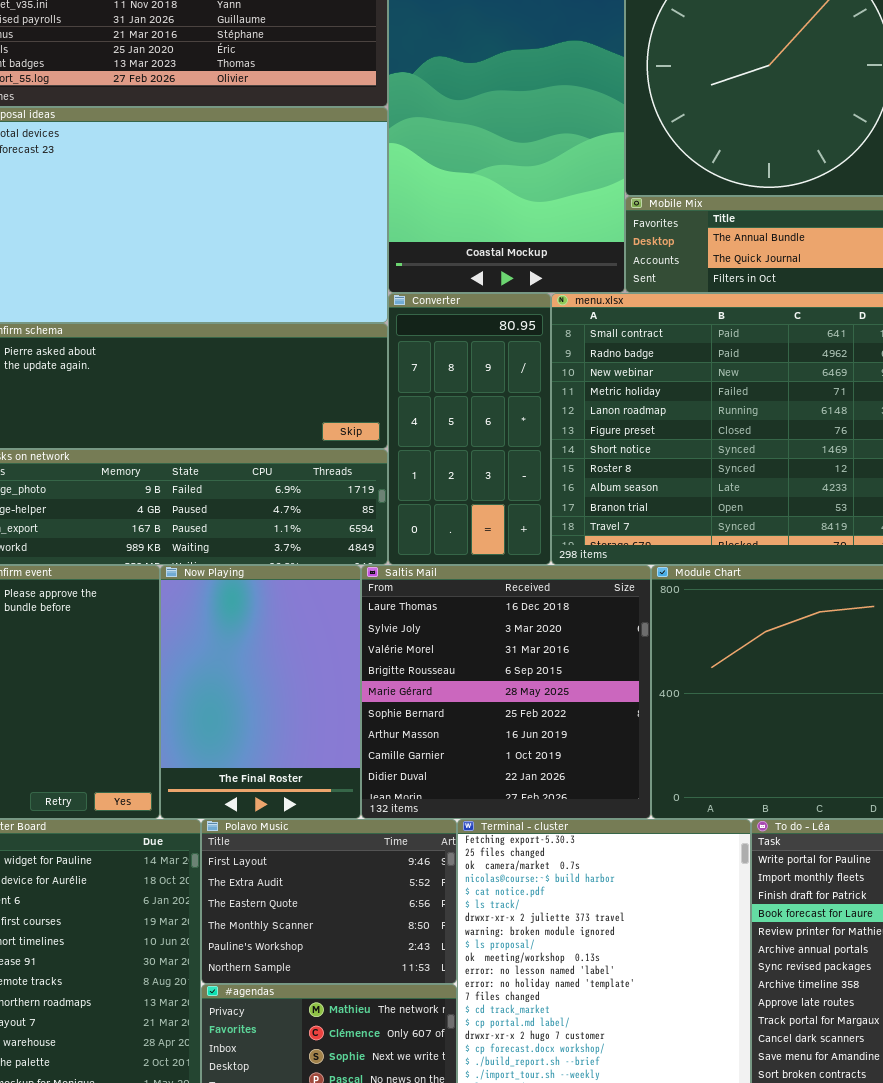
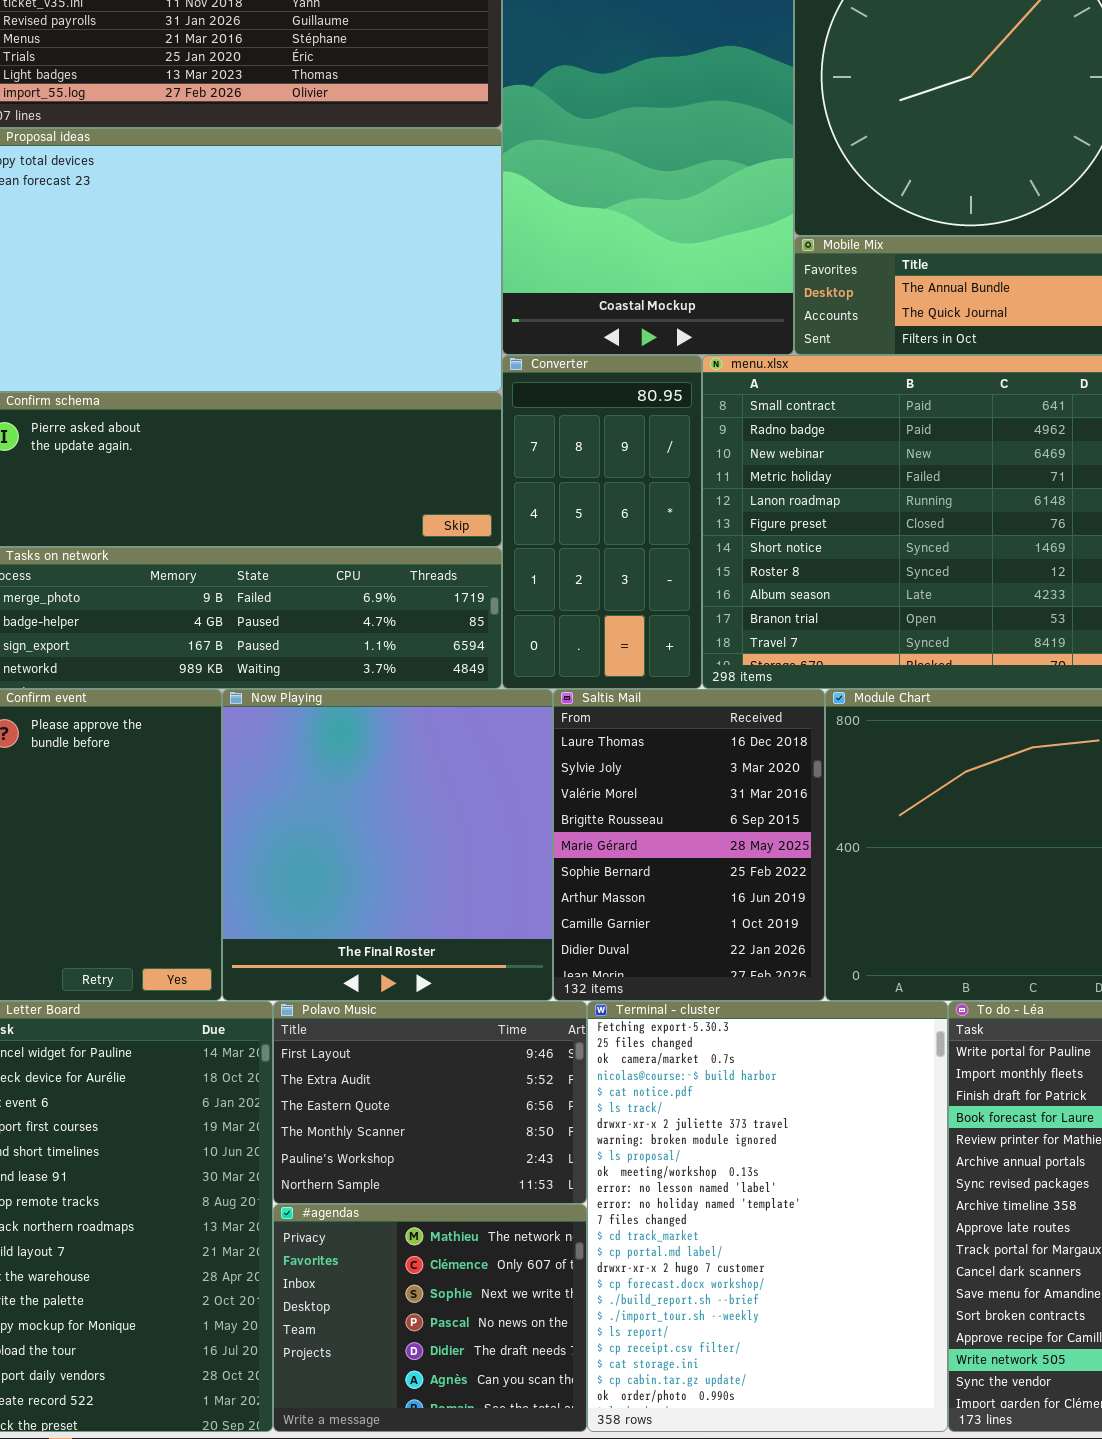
Now Playing: [160,565,361,819] -> [222,689,553,1001], resized
Saltis Mail: [361,565,651,819] -> [553,689,825,1001], resized

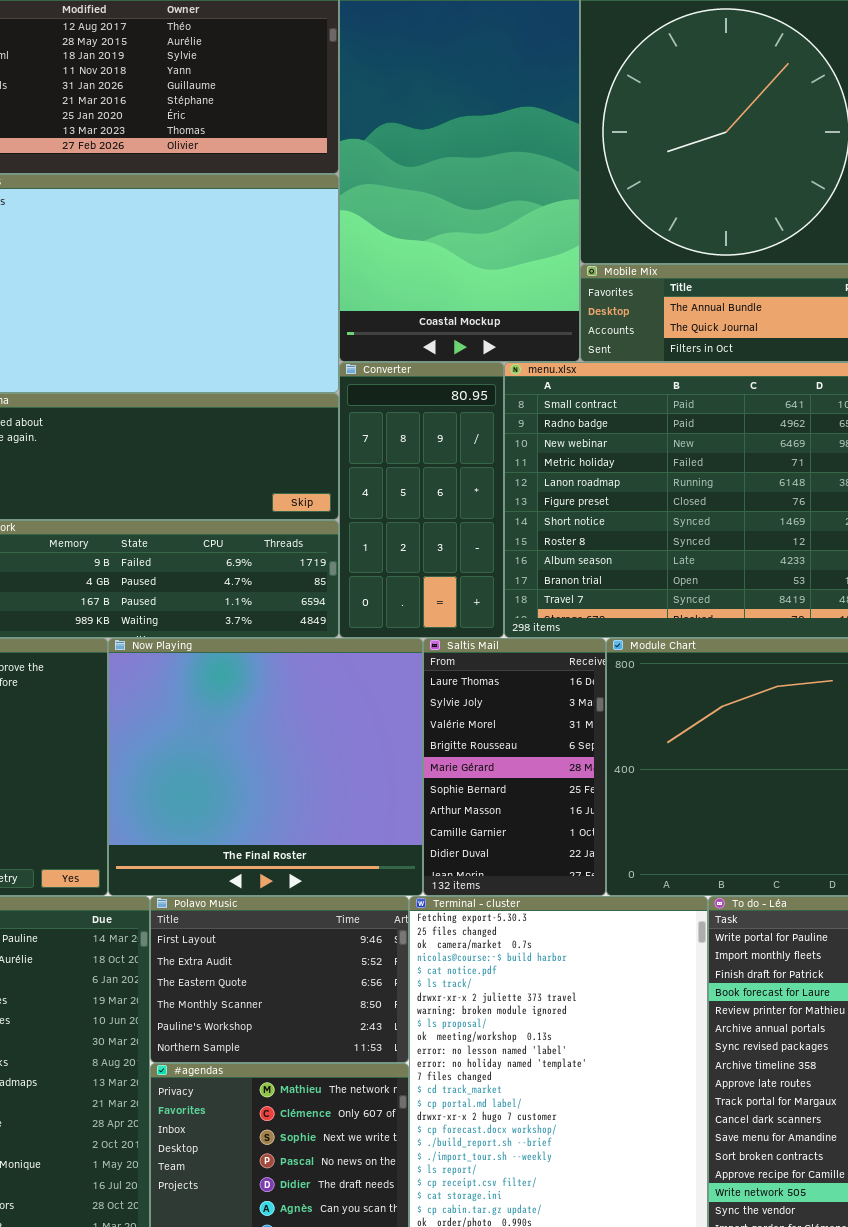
Now Playing: [222,689,553,1001] -> [108,638,423,896], resized
Saltis Mail: [553,689,825,1001] -> [423,638,606,896], resized

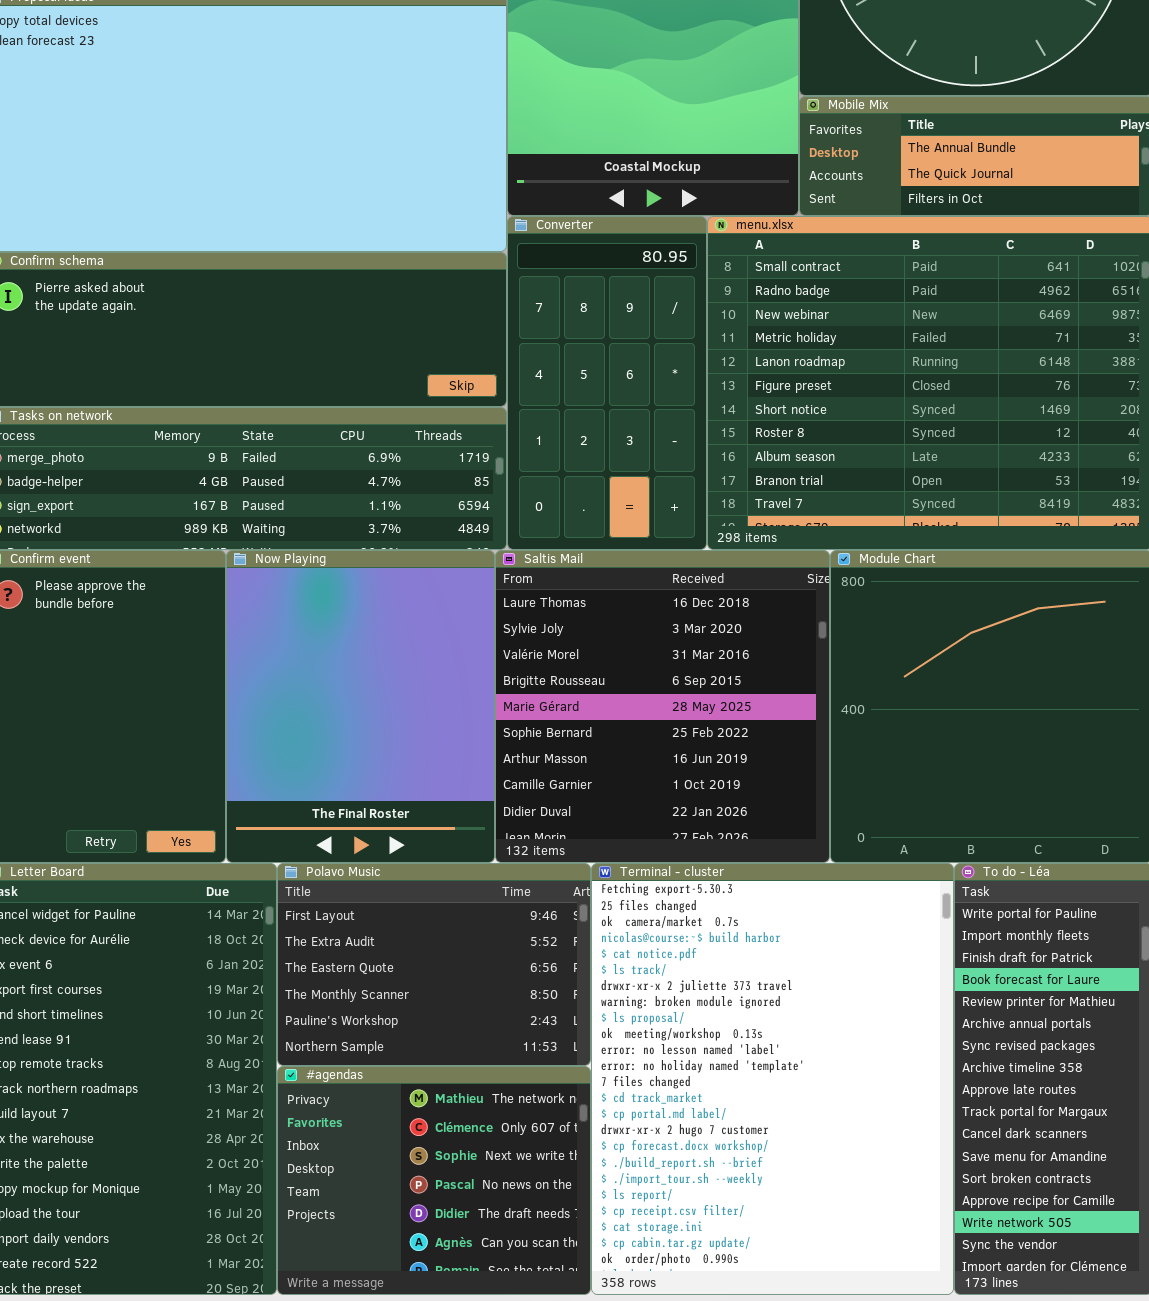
Now Playing: [108,638,423,896] -> [226,550,495,863], resized
Saltis Mail: [423,638,606,896] -> [495,550,830,863], resized

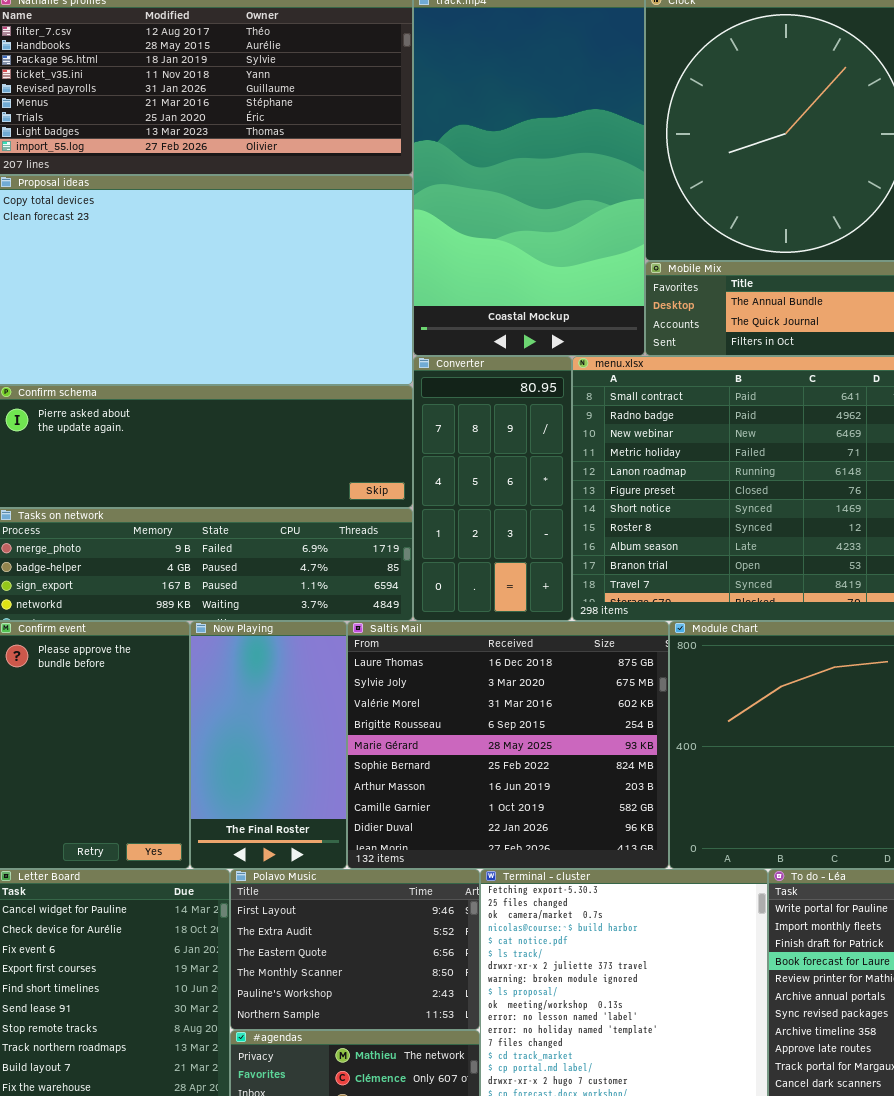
Now Playing: [226,550,495,863] -> [190,621,347,869], resized
Saltis Mail: [495,550,830,863] -> [347,621,669,869], resized

